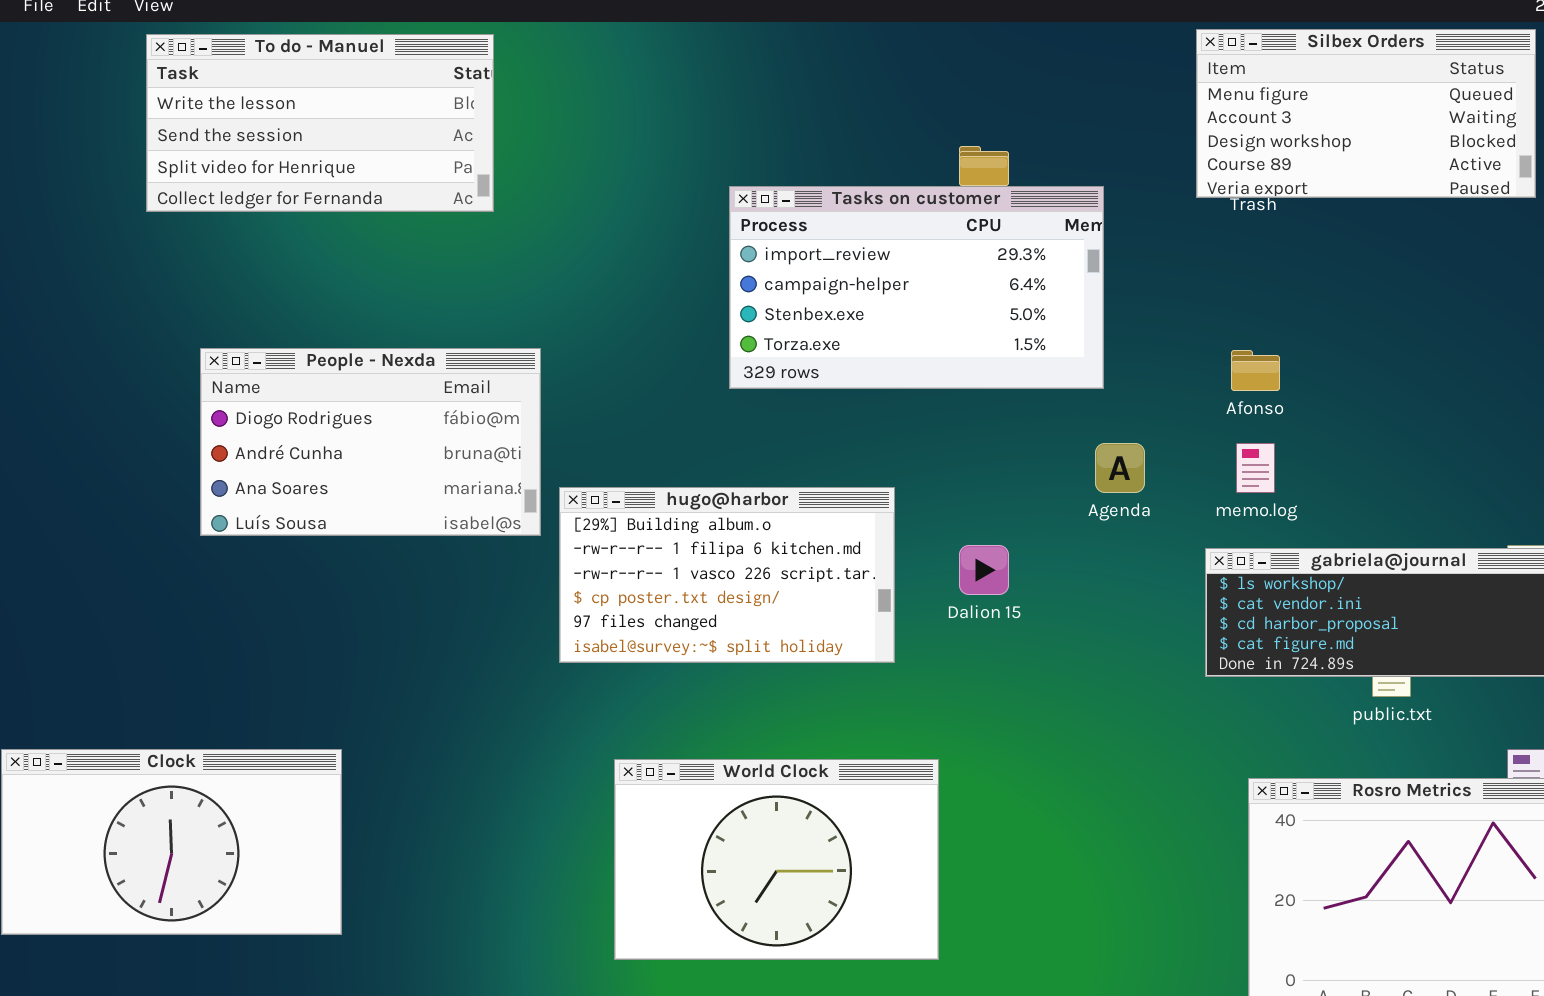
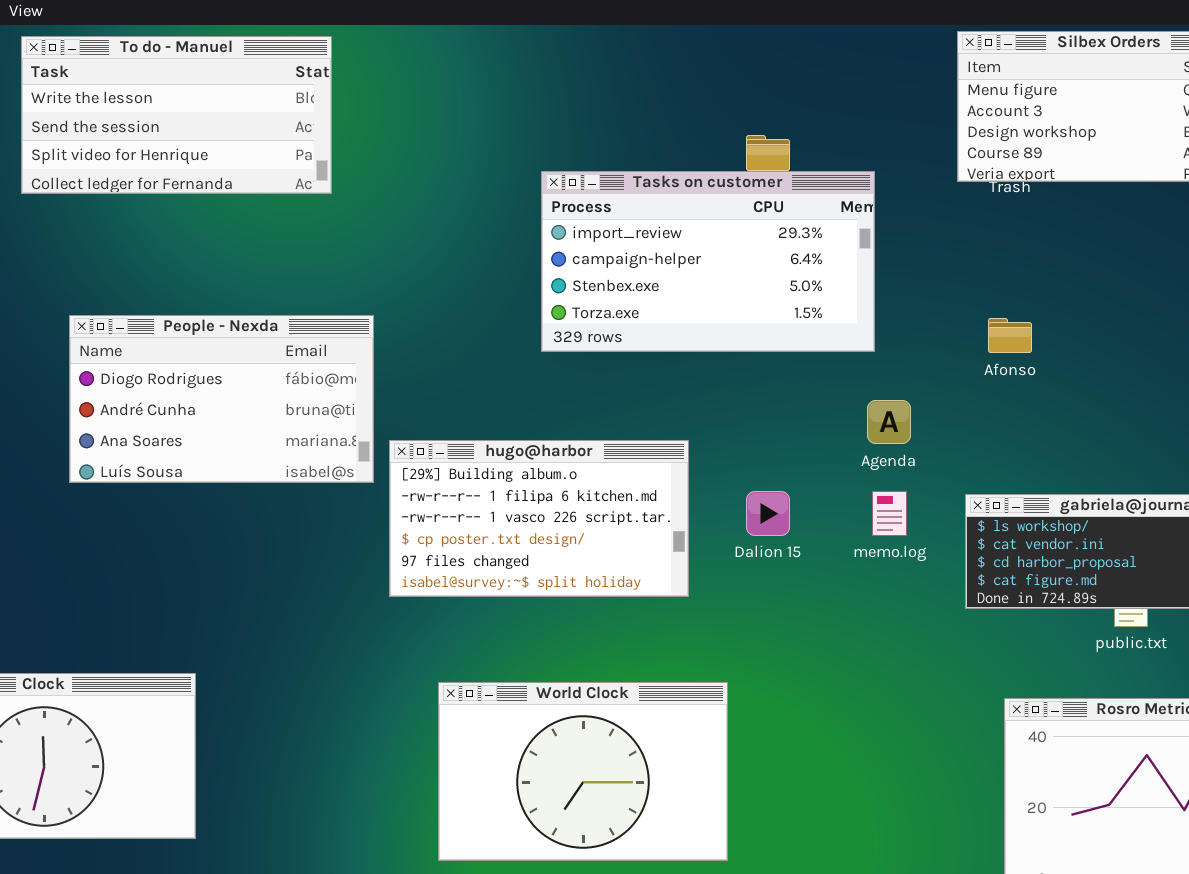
memo.log: [1236,443,1275,493] -> [872,491,907,536], moved

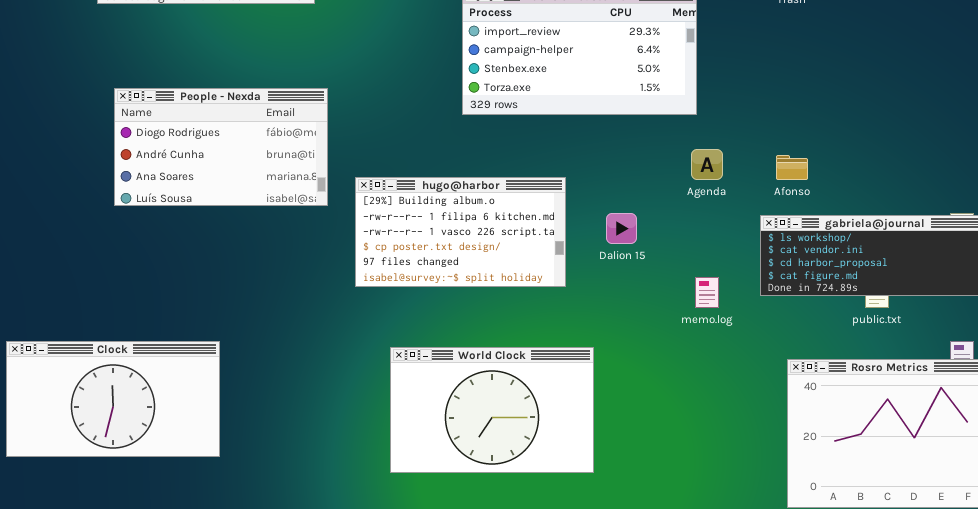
People - Nexda: [69,315,374,483] -> [114,88,328,206], moved
Afonso: [988,318,1032,353] -> [776,155,808,180], moved
memo.log: [872,491,907,536] -> [695,277,719,308], moved

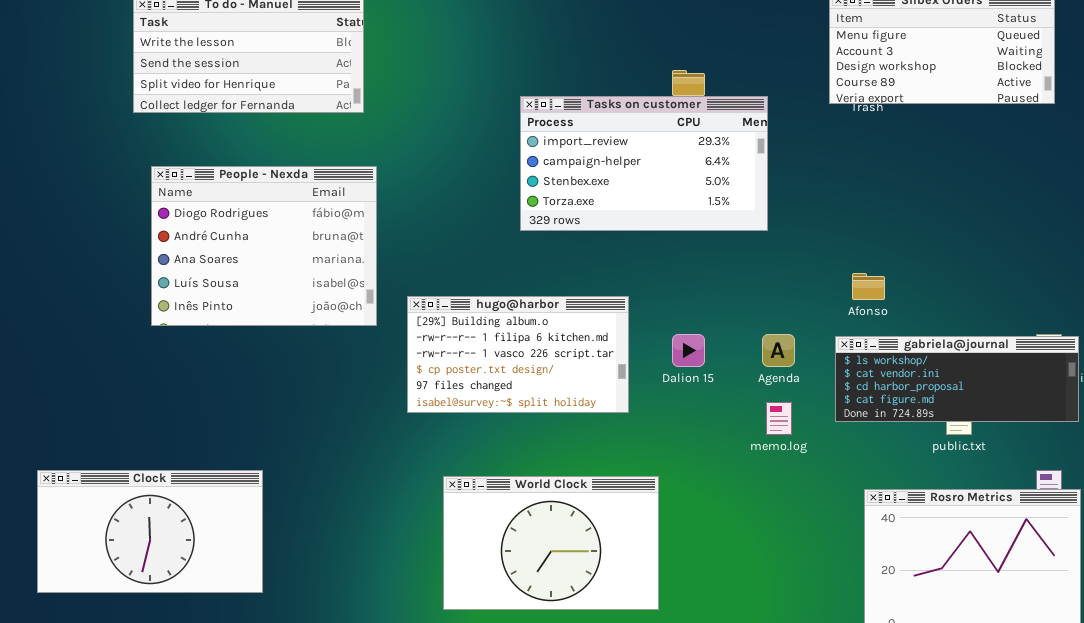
People - Nexda: [114,88,328,206] -> [151,166,377,326], resized
Agenda: [691,149,723,180] -> [762,334,795,367], moved

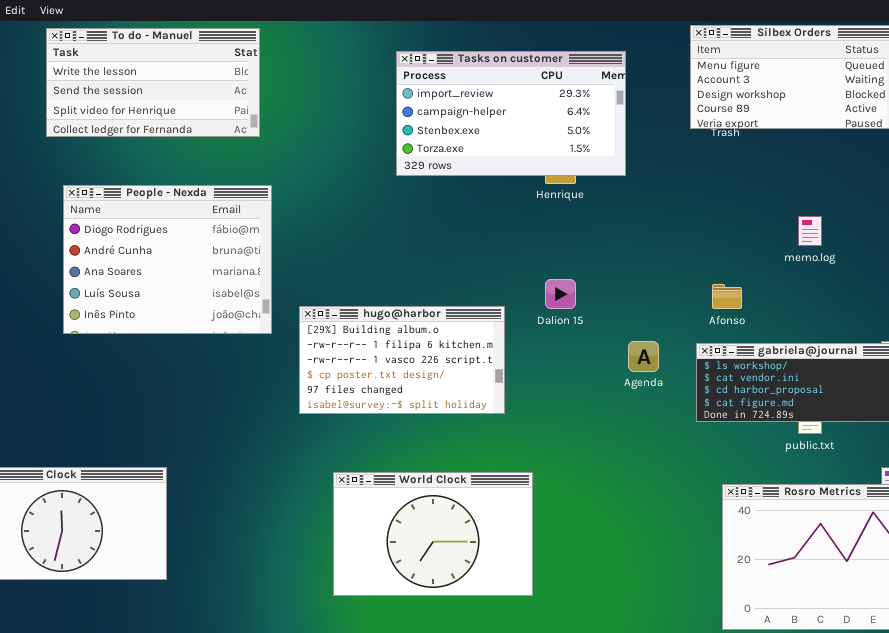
Tasks on customer: [520,96,768,231] -> [396,51,626,176], moved
Dalion 15: [672,334,705,367] -> [545,279,576,309], moved
memo.log: [766,402,792,435] -> [798,216,822,246], moved

